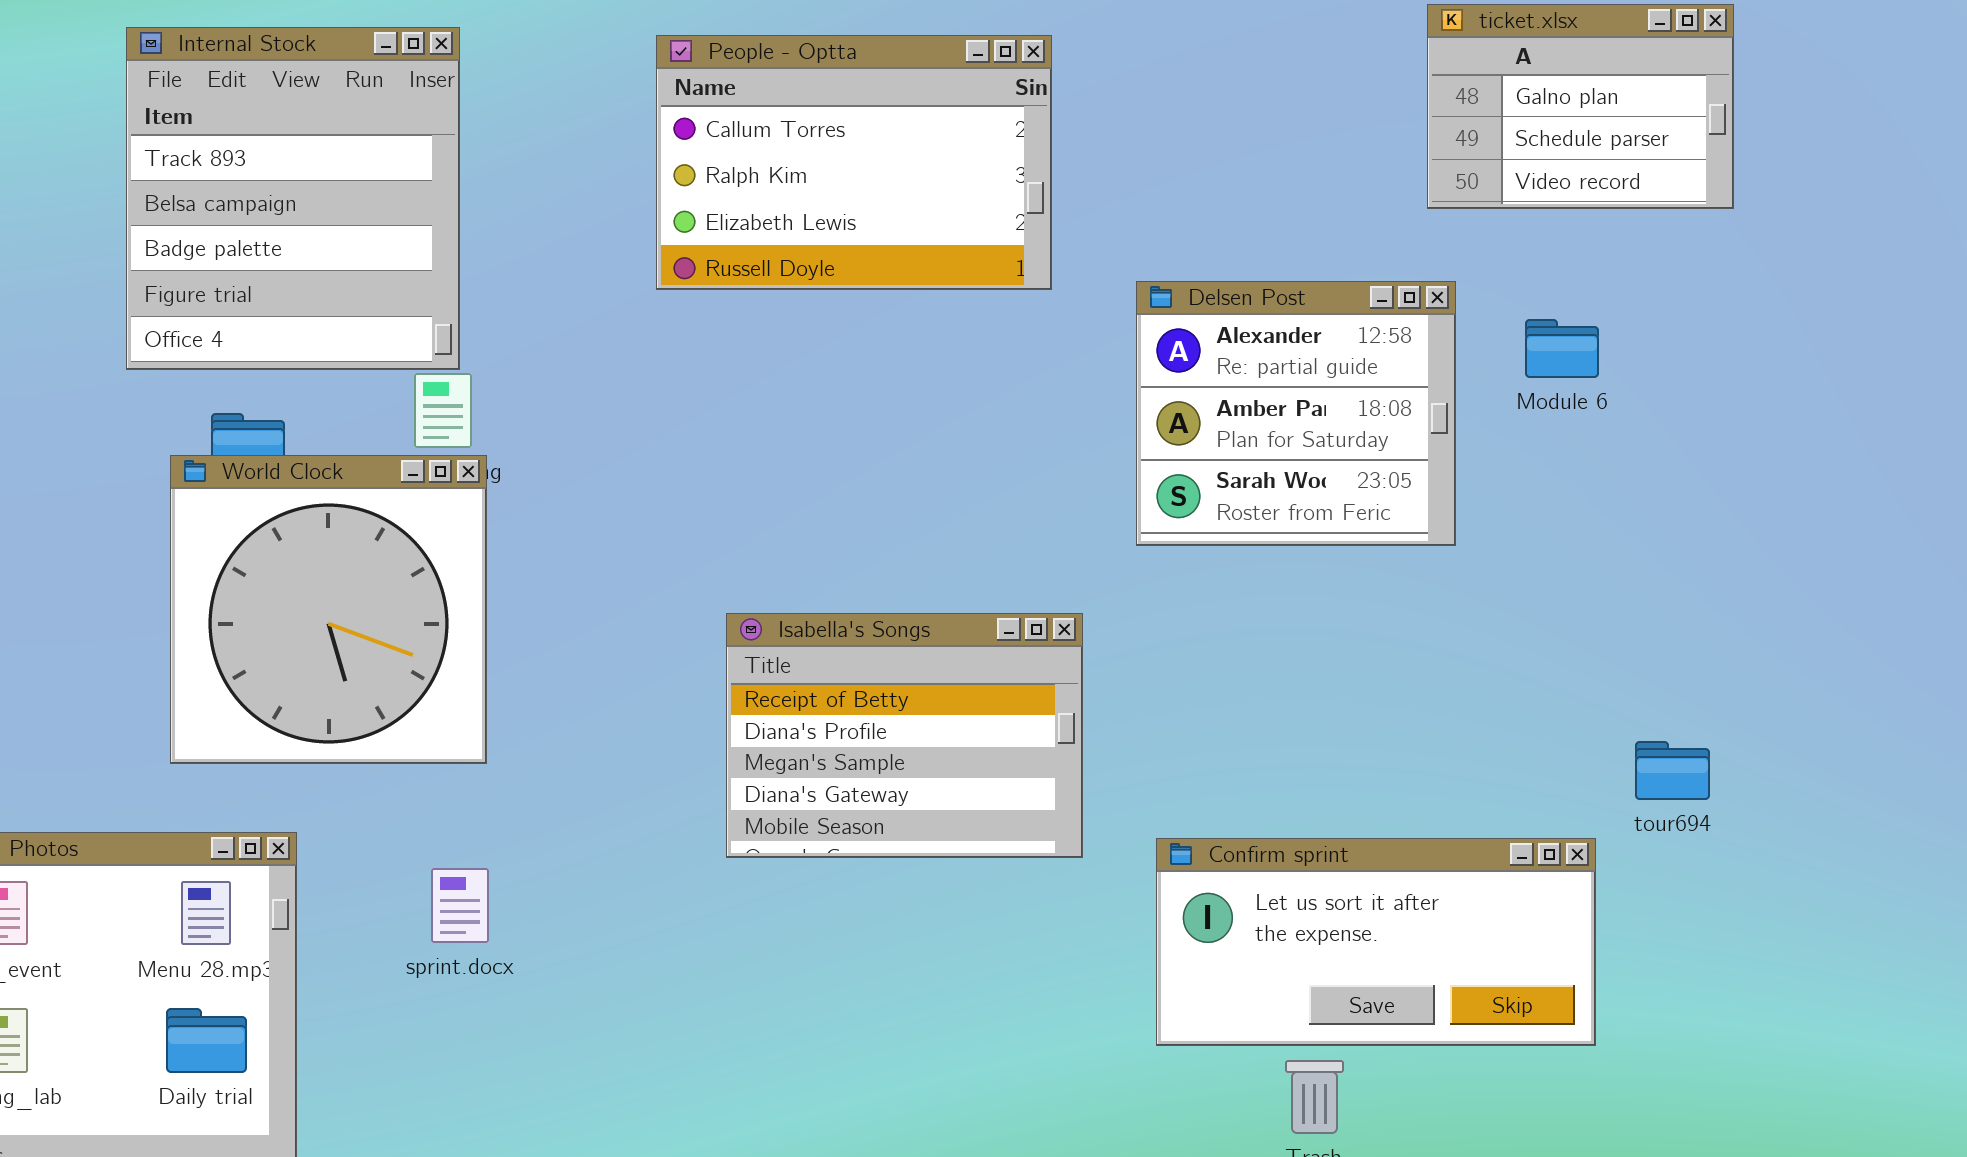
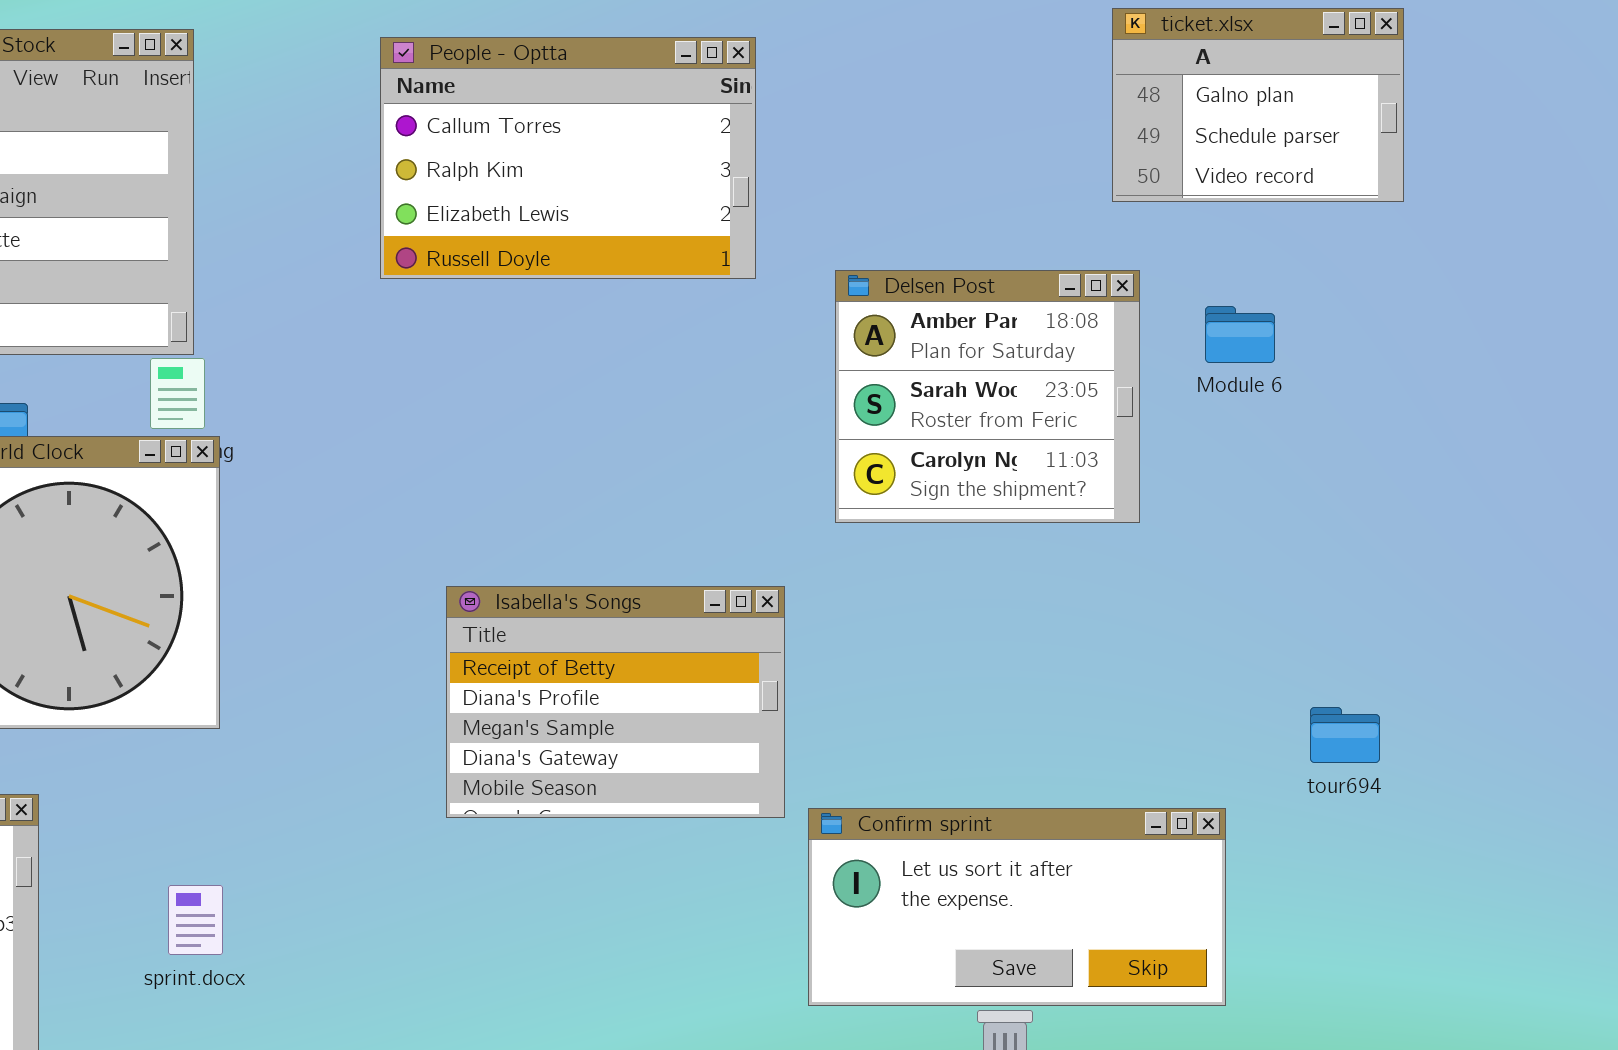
Delsen Post: [1136,281,1456,546] -> [835,270,1140,523], scrolled down 1 row
Confirm sprint: [1156,838,1596,1046] -> [808,808,1226,1006], moved
sprint.docx: [431,868,489,943] -> [168,885,223,955], moved

